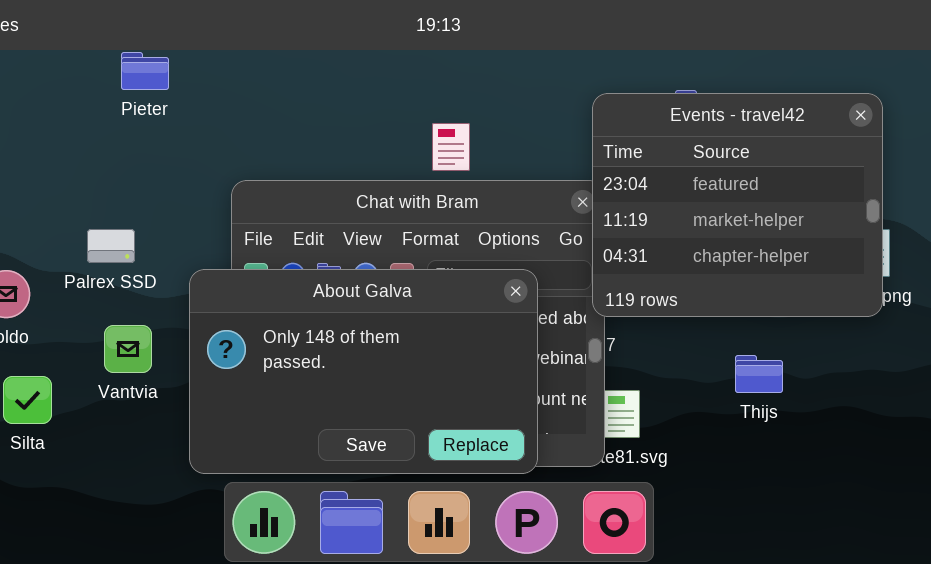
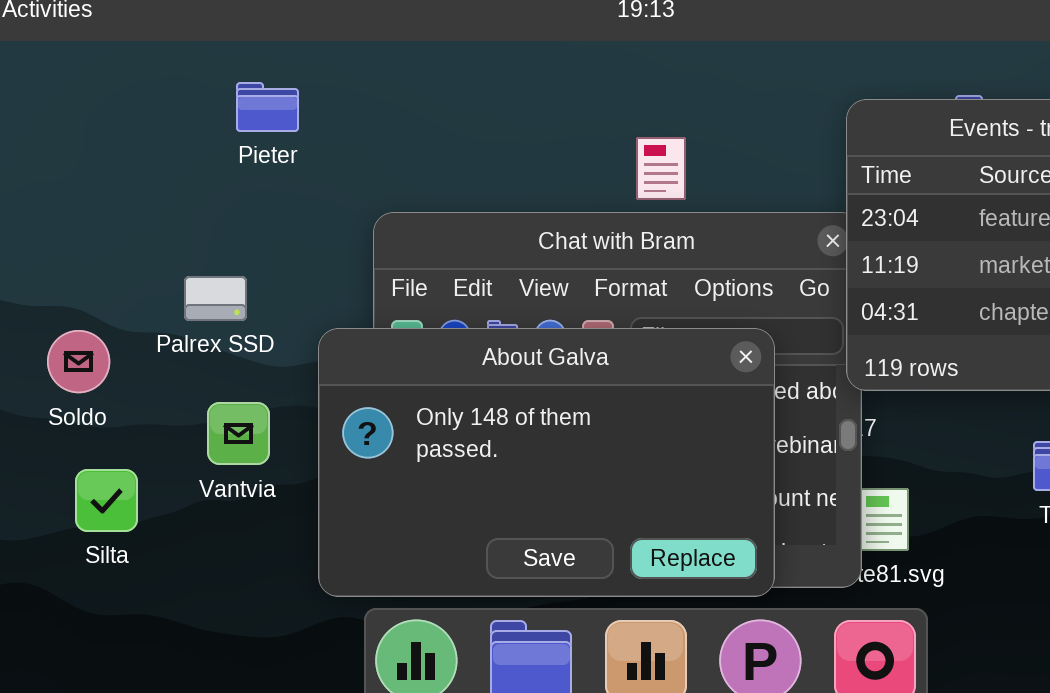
Pieter: [121,52,169,90] -> [236,82,299,132], moved

